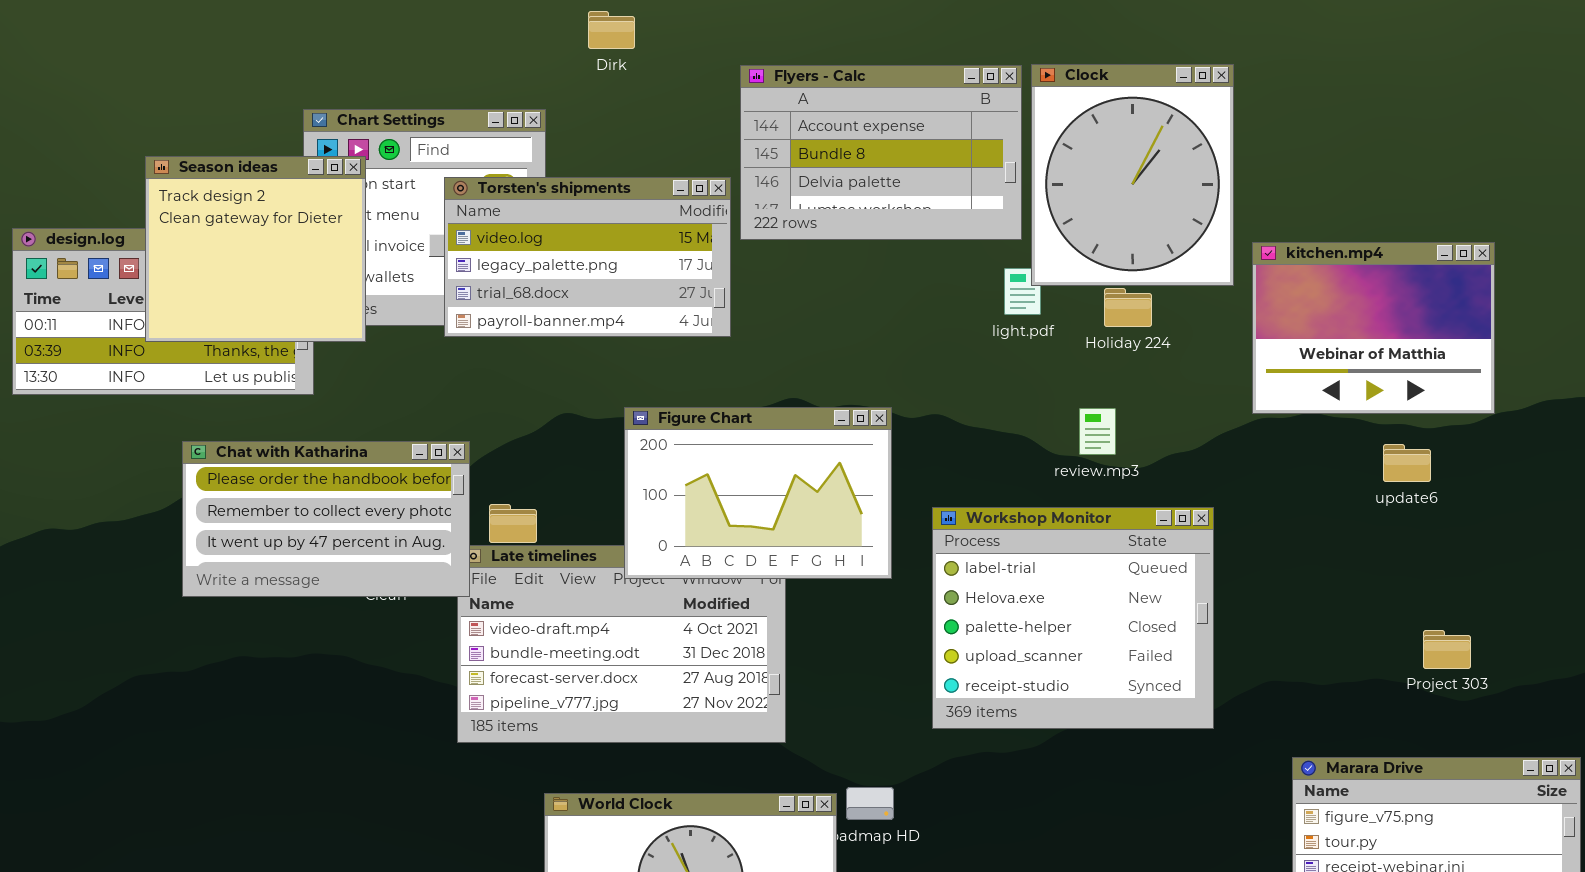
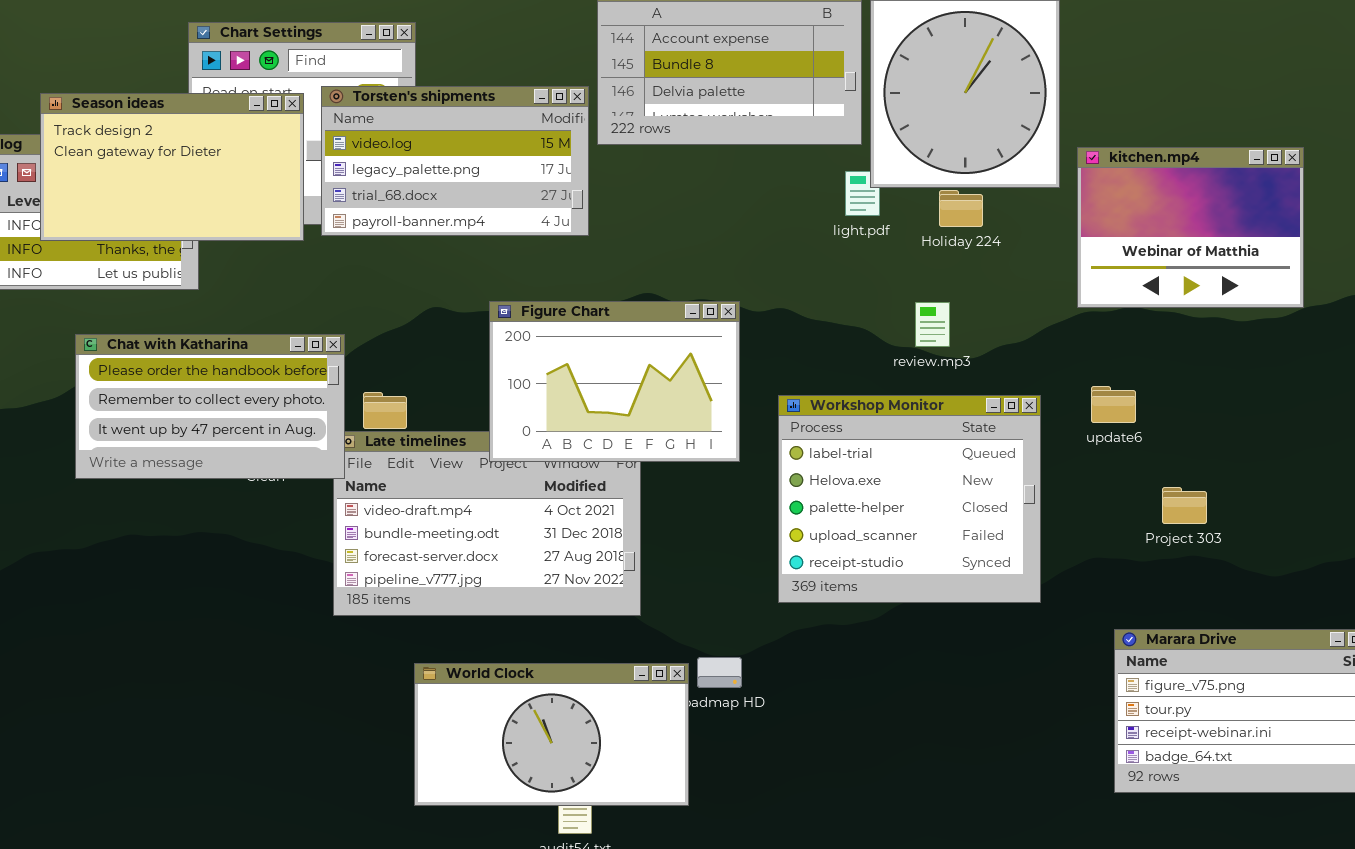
Season ideas: [145,156,366,342] -> [40,93,304,241], resized
update6: [1383,444,1431,482] -> [1091,386,1136,423], moved
Project 303: [1423,630,1471,669] -> [1162,487,1207,524], moved

